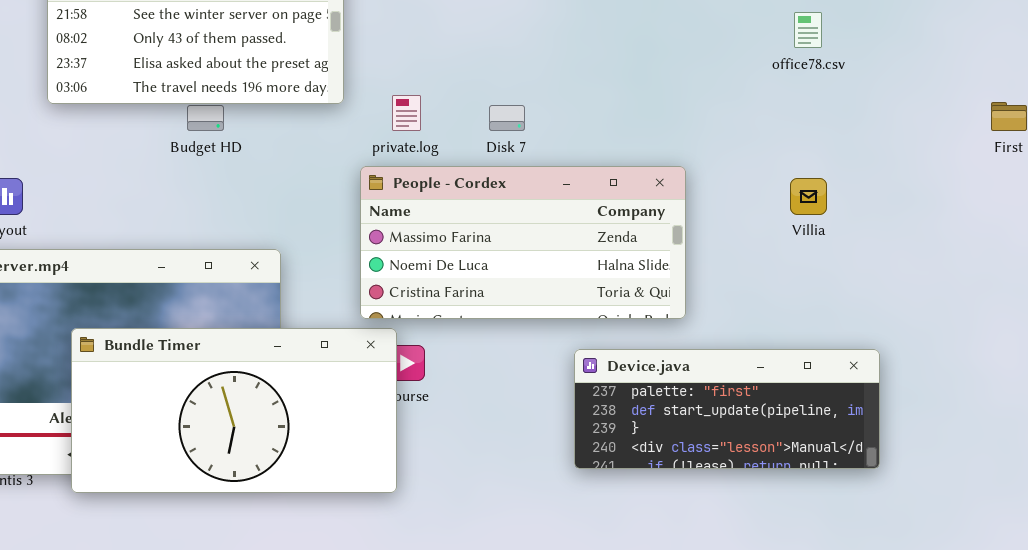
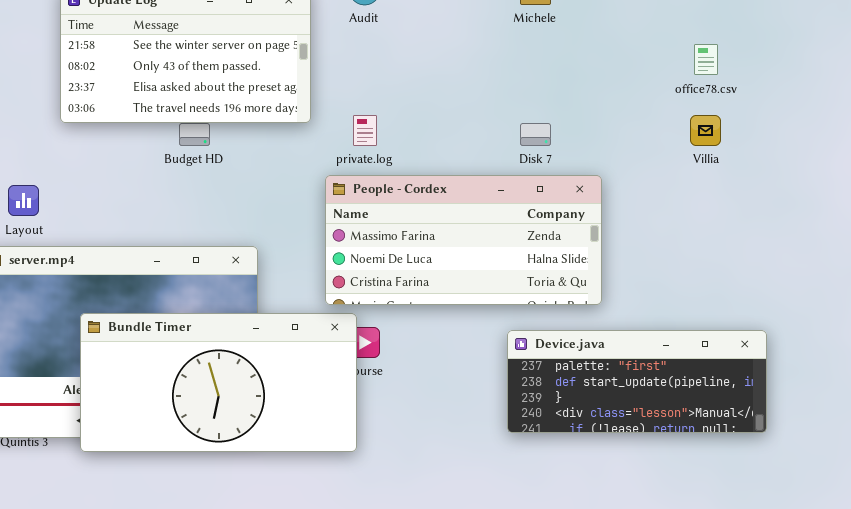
Disk 7: [489,105,525,131] -> [520,123,551,146], moved
Villia: [790,178,827,215] -> [690,115,721,146], moved

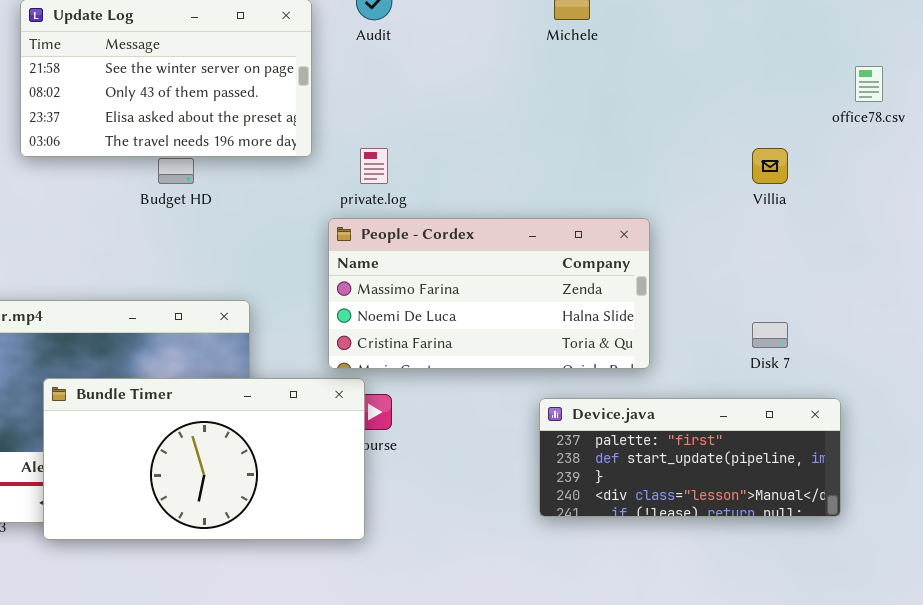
office78.csv: [694,44,718,75] -> [855,66,883,102], moved
Disk 7: [520,123,551,146] -> [752,322,788,348], moved

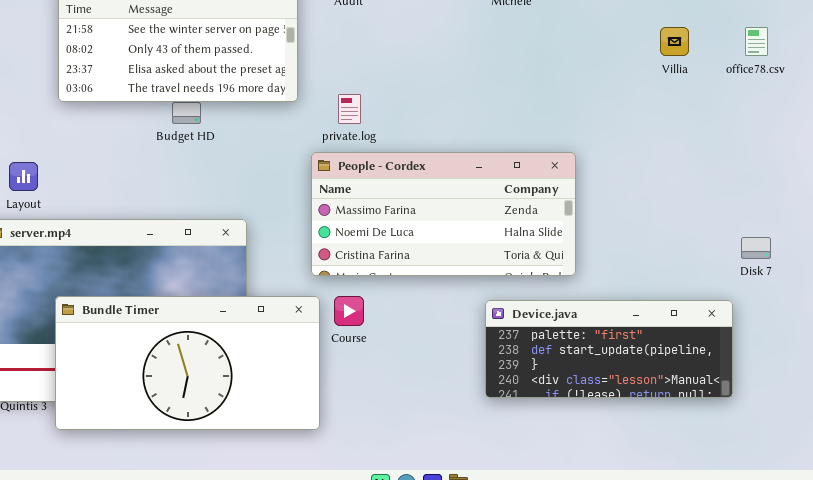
Villia: [752,148,788,184] -> [660,27,689,56], moved
Disk 7: [752,322,788,348] -> [741,237,771,259], moved
Bundle Timer: [43,378,365,540] -> [55,296,320,430], moved

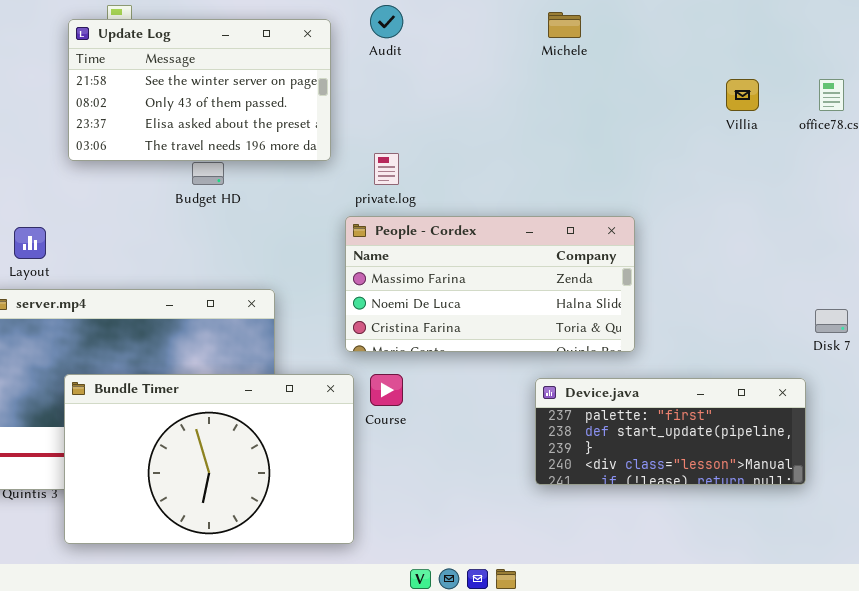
Bundle Timer: [55,296,320,430] -> [64,374,354,544], resized

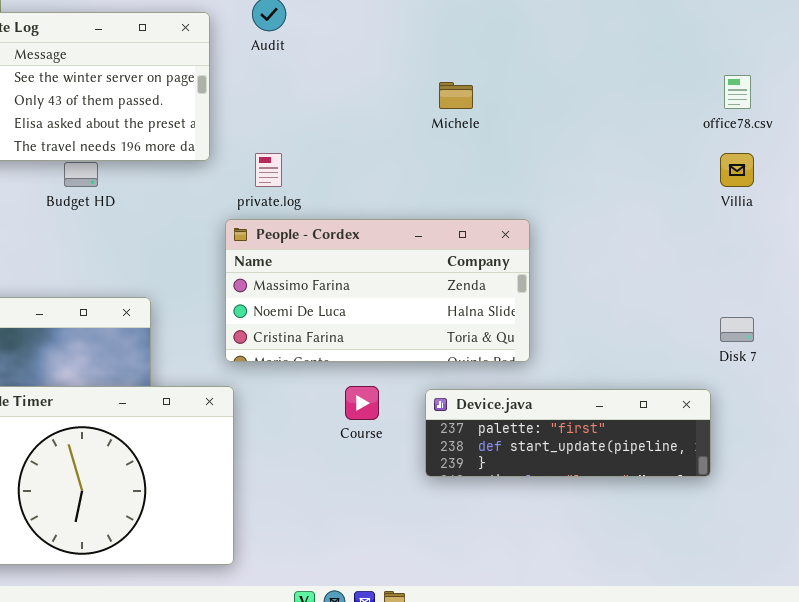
Michele: [548,12,581,38] -> [439,82,473,109], moved
Villia: [726,79,759,111] -> [720,153,754,187], moved
Course: [370,374,403,406] -> [345,386,379,420], moved
Device.java: [535,378,806,485] -> [425,389,711,477], resized

